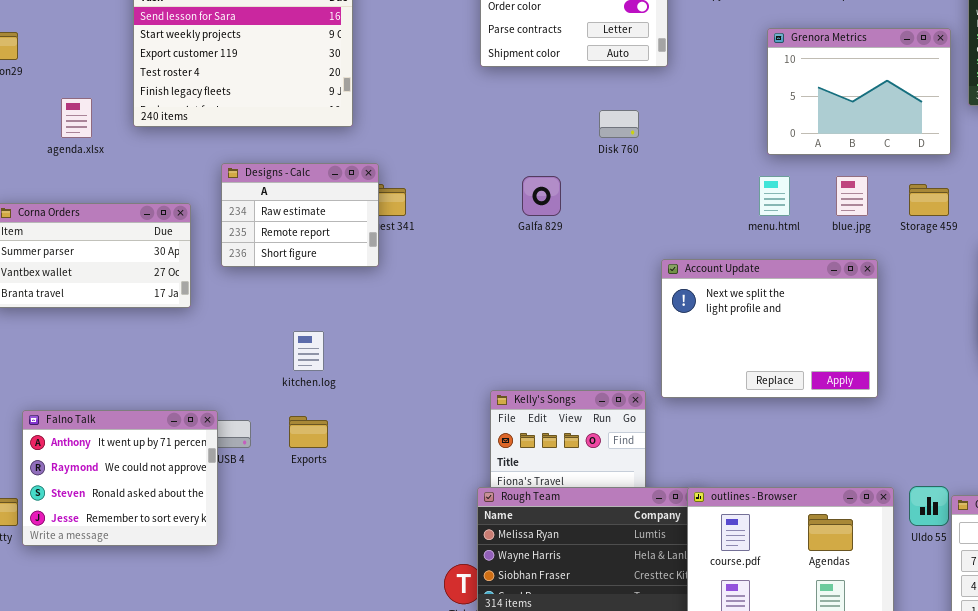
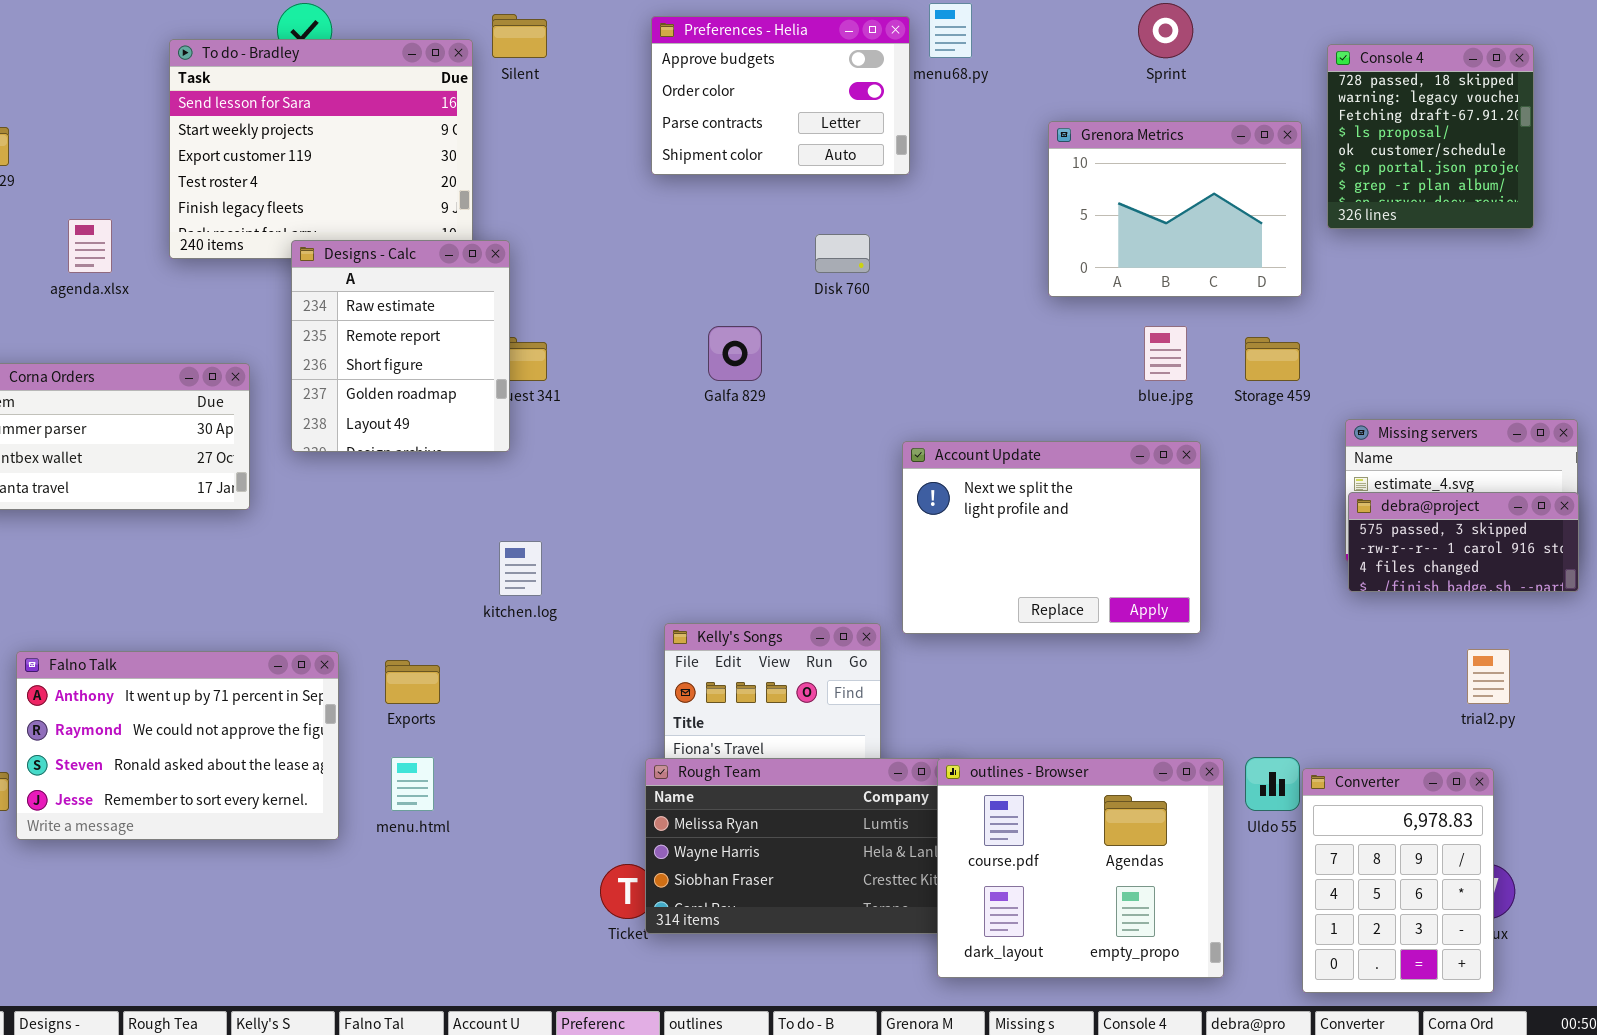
Designs - Calc: [221,163,379,267] -> [291,240,510,452], resized
menu.html: [759,176,790,216] -> [391,757,434,811], moved
kitchen.log: [293,331,324,371] -> [499,541,542,596], moved
Falno Talk: [22,410,218,546] -> [16,651,339,840], resized

